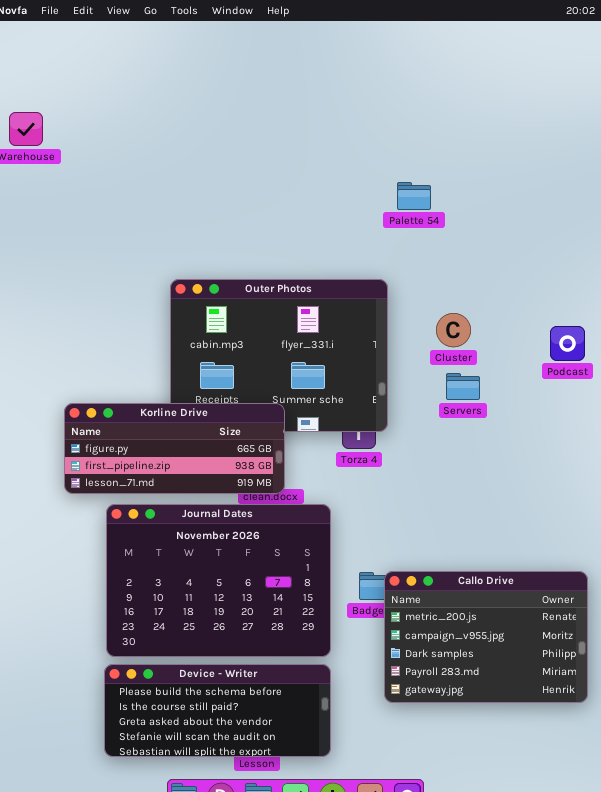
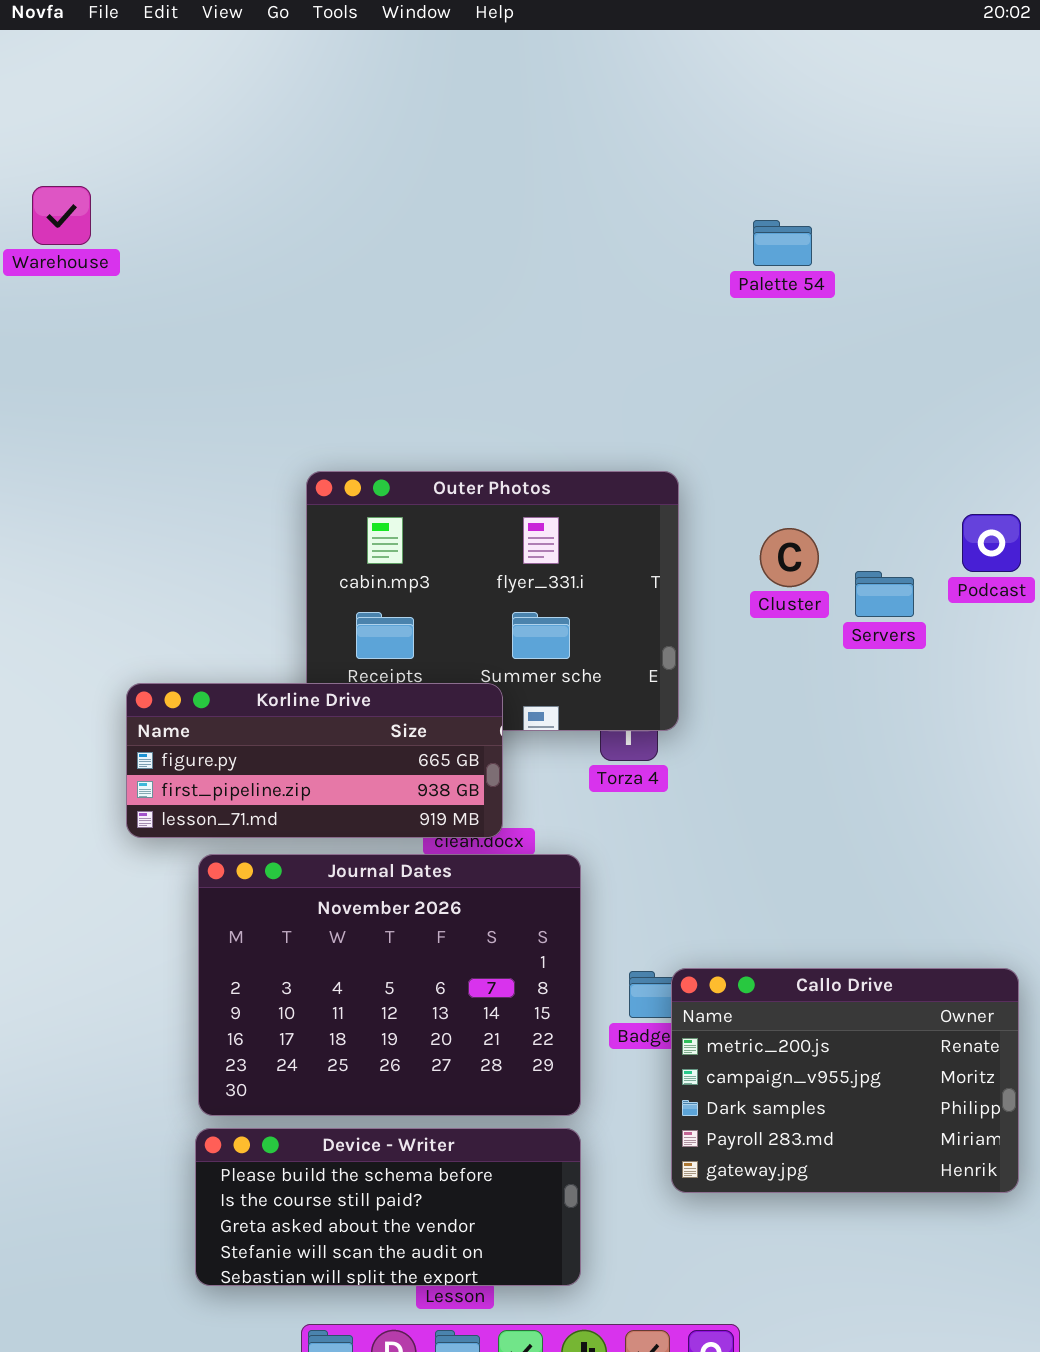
Palette 54: [397,182,431,210] -> [753,220,812,266], moved
Podcast: [550,326,585,361] -> [962,514,1021,572], moved
Servers: [446,373,480,400] -> [855,571,914,617], moved

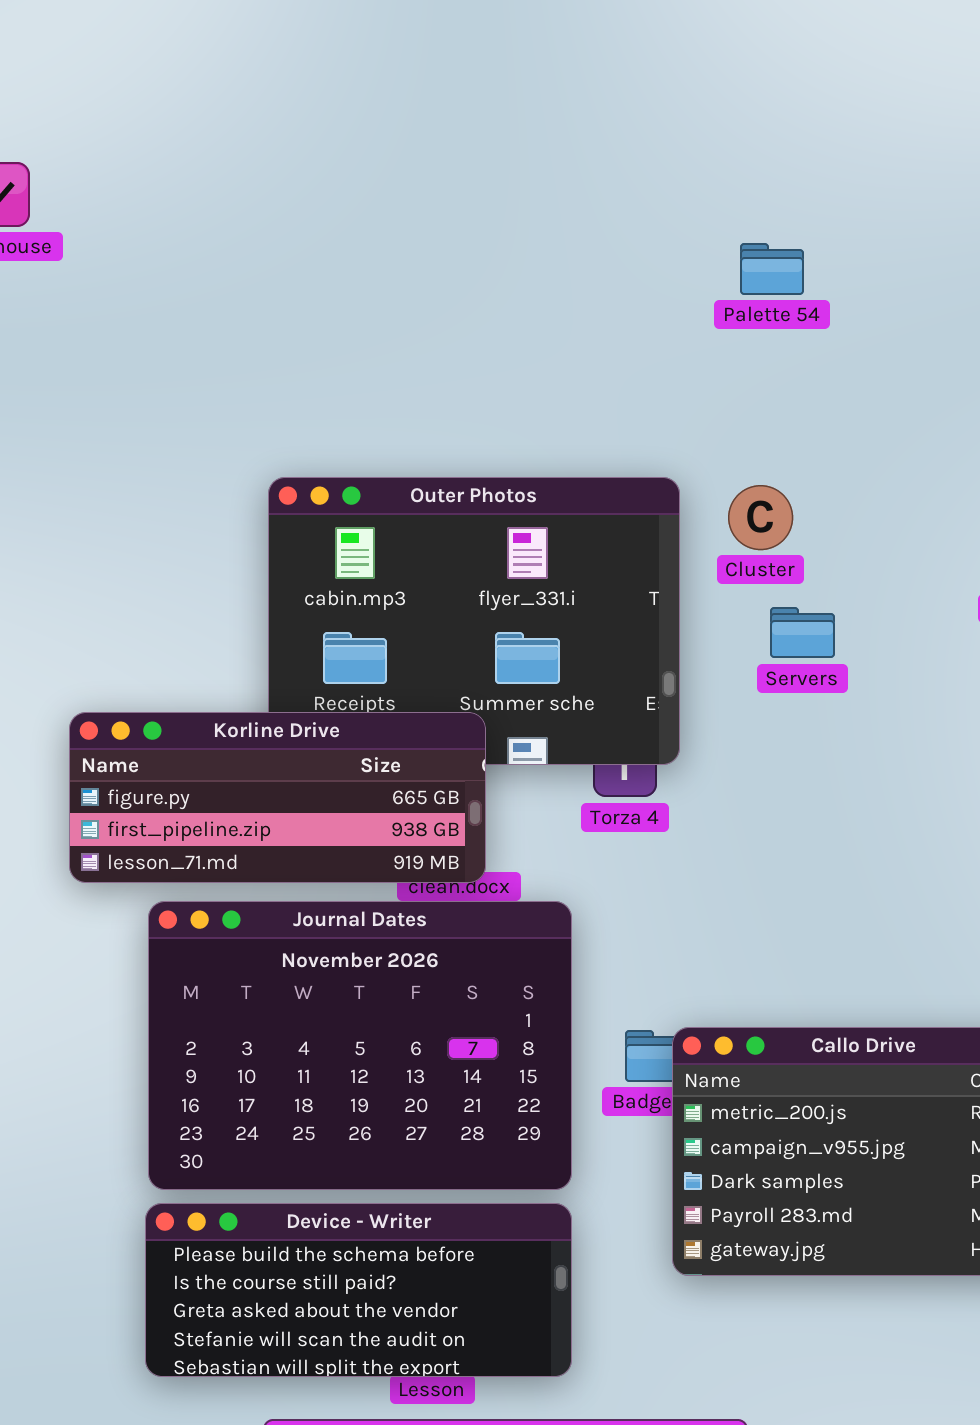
Palette 54: [753,220,812,266] -> [740,243,804,295], moved
Cluster: [760,528,819,587] -> [728,485,793,550], moved
Servers: [855,571,914,617] -> [770,607,835,658], moved

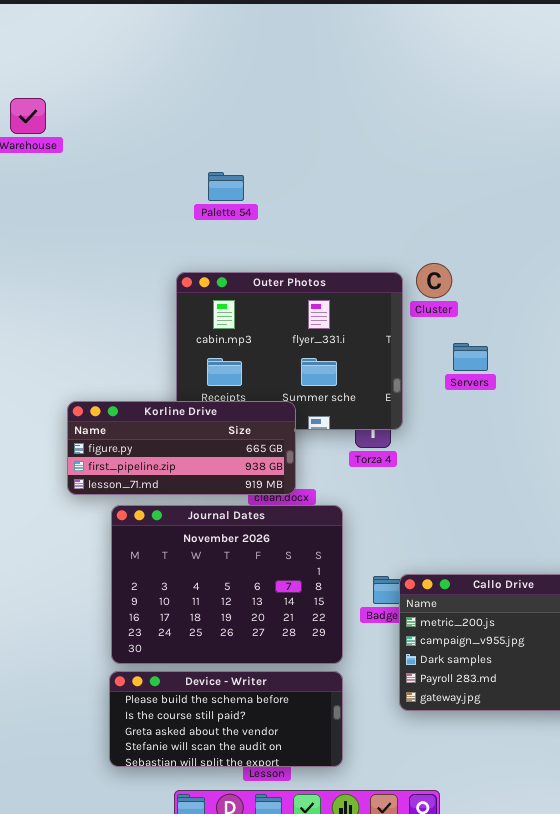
Palette 54: [740,243,804,295] -> [208,172,244,201], moved
Cluster: [728,485,793,550] -> [416,263,452,298], moved

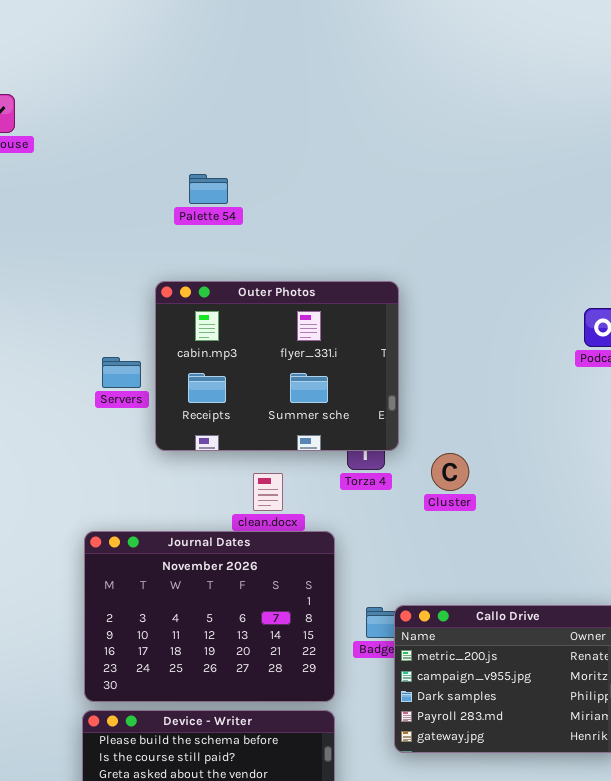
Cluster: [416,263,452,298] -> [431,453,469,491], moved
Servers: [453,343,488,371] -> [102,357,141,388], moved
Korline Drive: [67,401,296,495] -> none, closed

